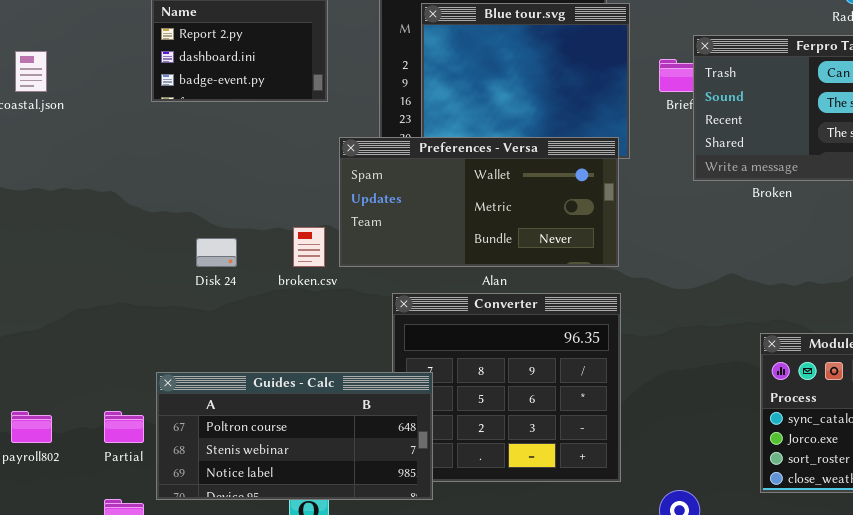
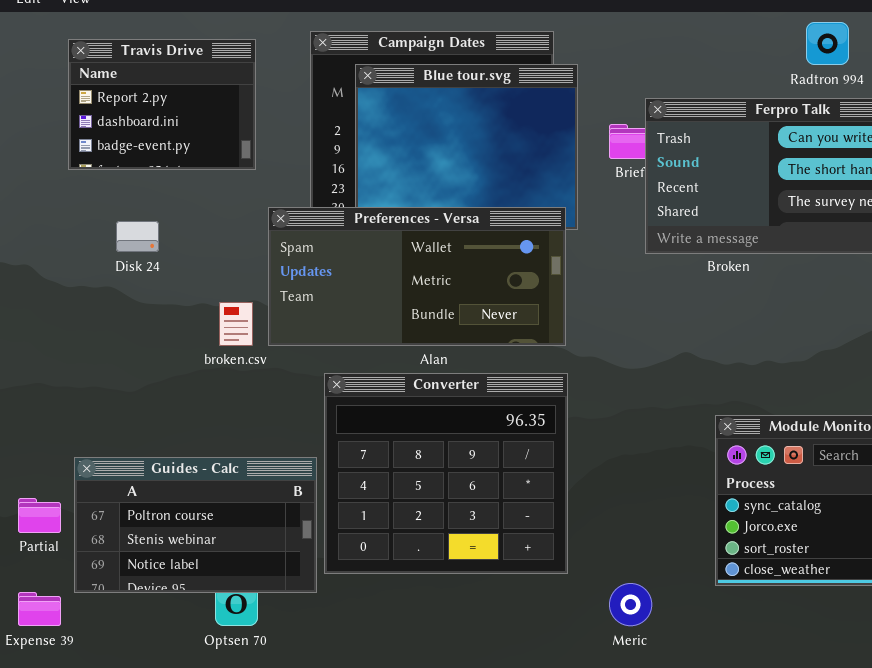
Disk 24: [196,238,237,267] -> [116,221,159,252], moved
Guides - Calc: [156,372,433,500] -> [74,457,317,593], resized

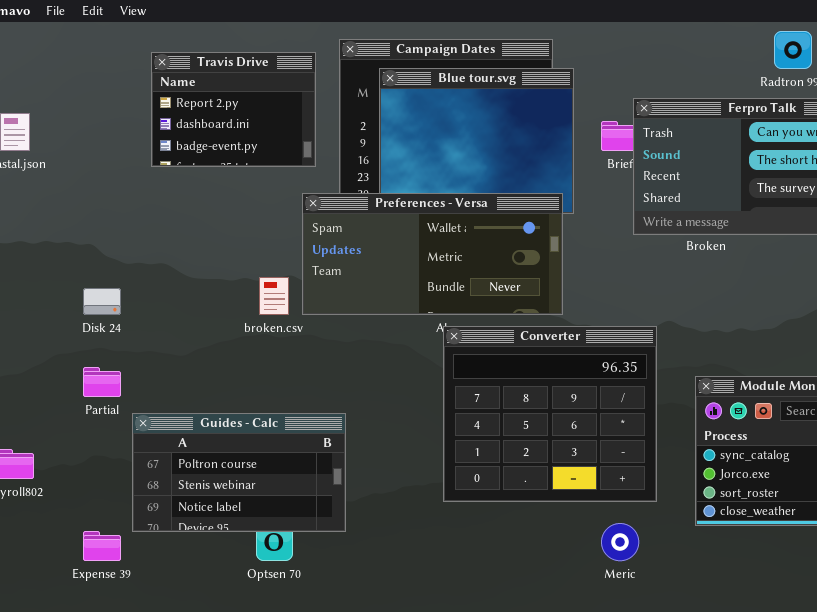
Travis Drive: [68,39,256,170] -> [151,52,316,167], moved
Disk 24: [116,221,159,252] -> [83,288,121,315], moved
Converter: [324,373,568,574] -> [443,326,657,502], moved
Partial: [18,498,61,533] -> [83,367,121,397], moved

